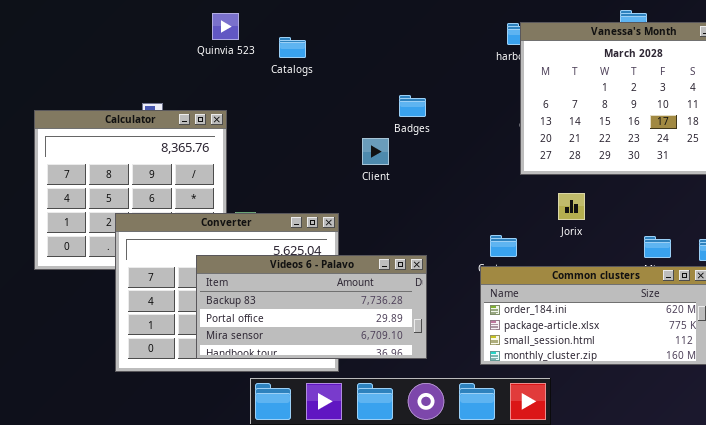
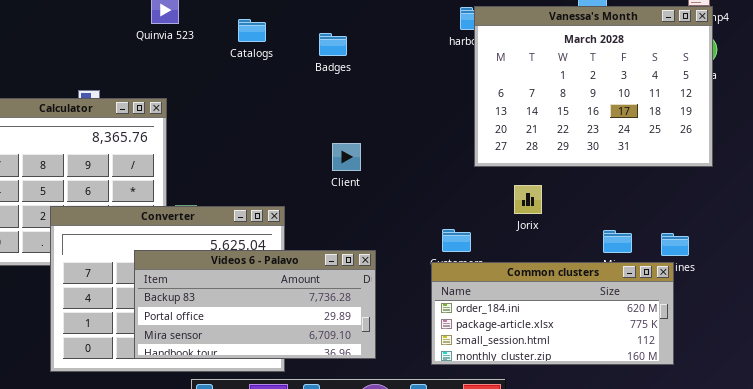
Catalogs: [279,37,306,58] -> [238,19,266,42], moved
Badges: [399,95,426,117] -> [319,33,347,56], moved
Client: [362,138,389,165] -> [332,143,361,171], moved

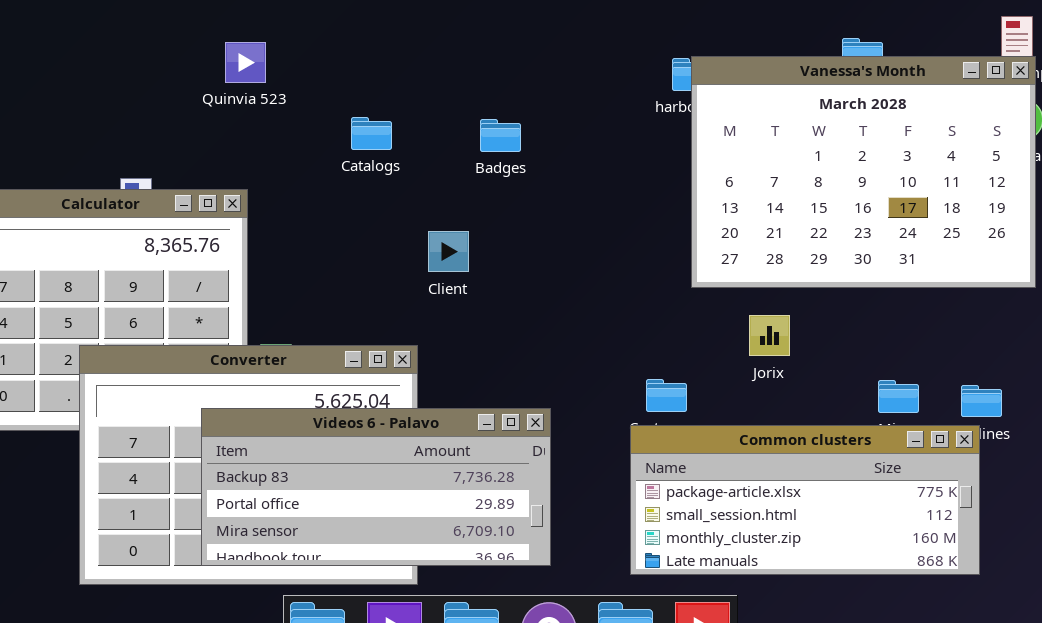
Catalogs: [238,19,266,42] -> [351,117,392,150], moved
Badges: [319,33,347,56] -> [480,119,521,152], moved
Client: [332,143,361,171] -> [428,231,469,272], moved
Common clusters: [431,262,674,365] -> [630,425,980,575], scrolled down 1 row

